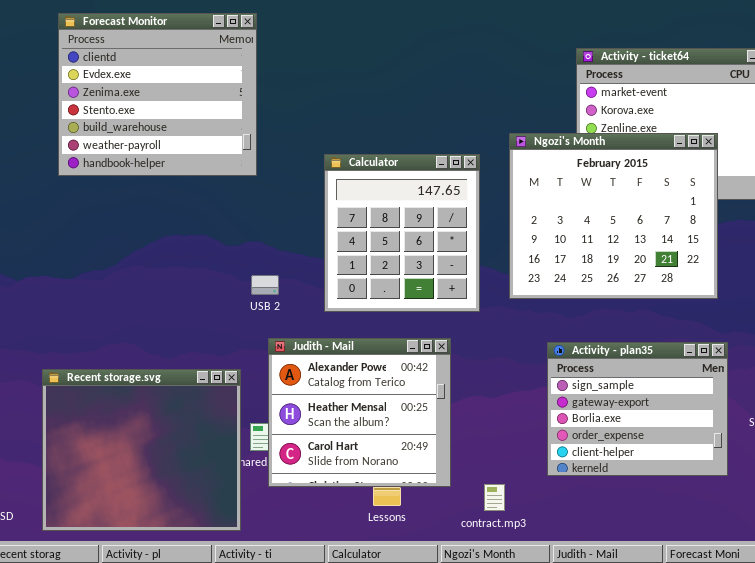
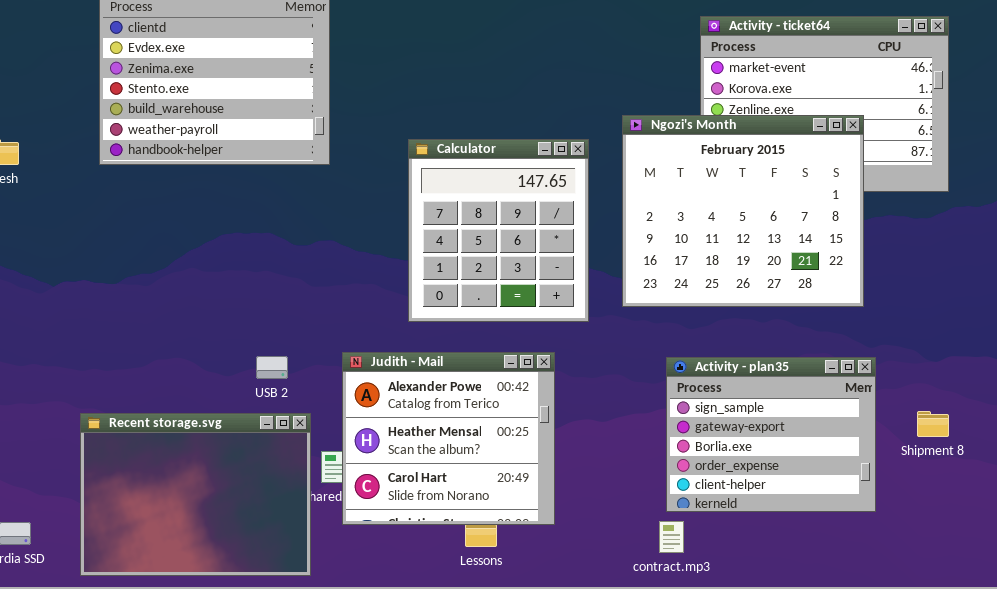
USB 2: [251,275,279,295] -> [256,356,288,379], moved
Recent storage.svg: [42,369,241,531] -> [80,413,311,576], resized
contract.mp3: [484,484,505,511] -> [659,521,684,553], moved

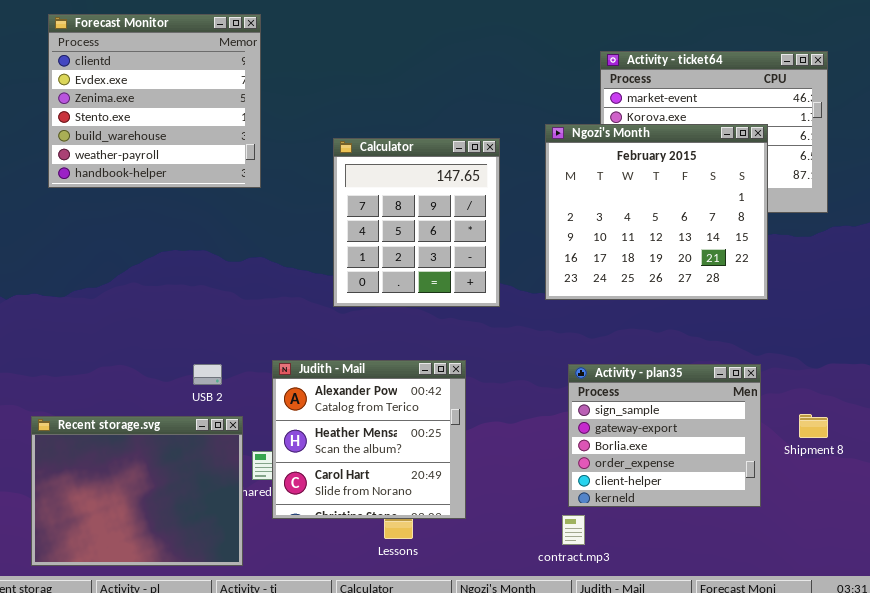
Ngozi's Month: [622,115,864,307] -> [545,124,768,300], moved
Calculator: [408,139,589,322] -> [333,138,500,307], moved

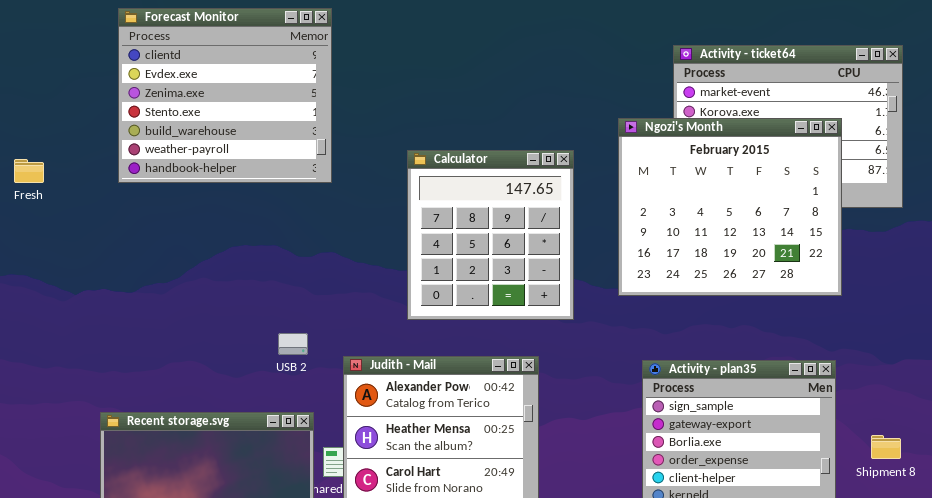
Calculator: [333,138,500,307] -> [407,150,574,320], moved
USB 2: [193,364,222,385] -> [278,333,308,355], moved
Shipment 8: [799,414,828,438] -> [871,435,901,459], moved

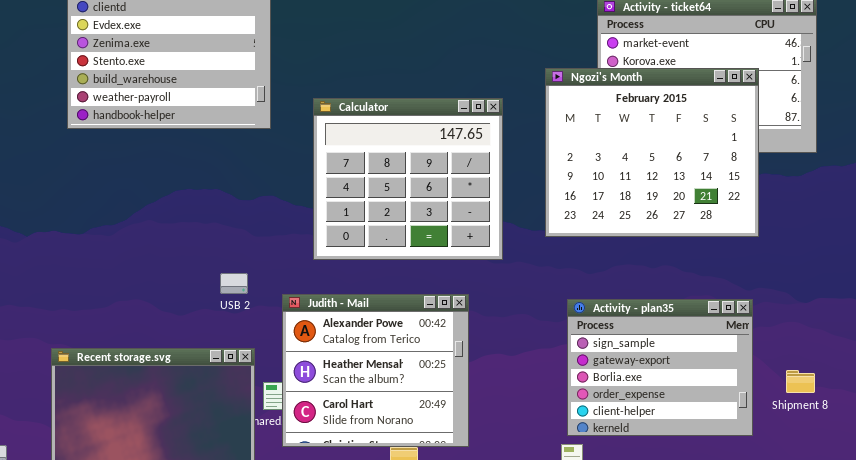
Calculator: [407,150,574,320] -> [313,98,503,260], resized

